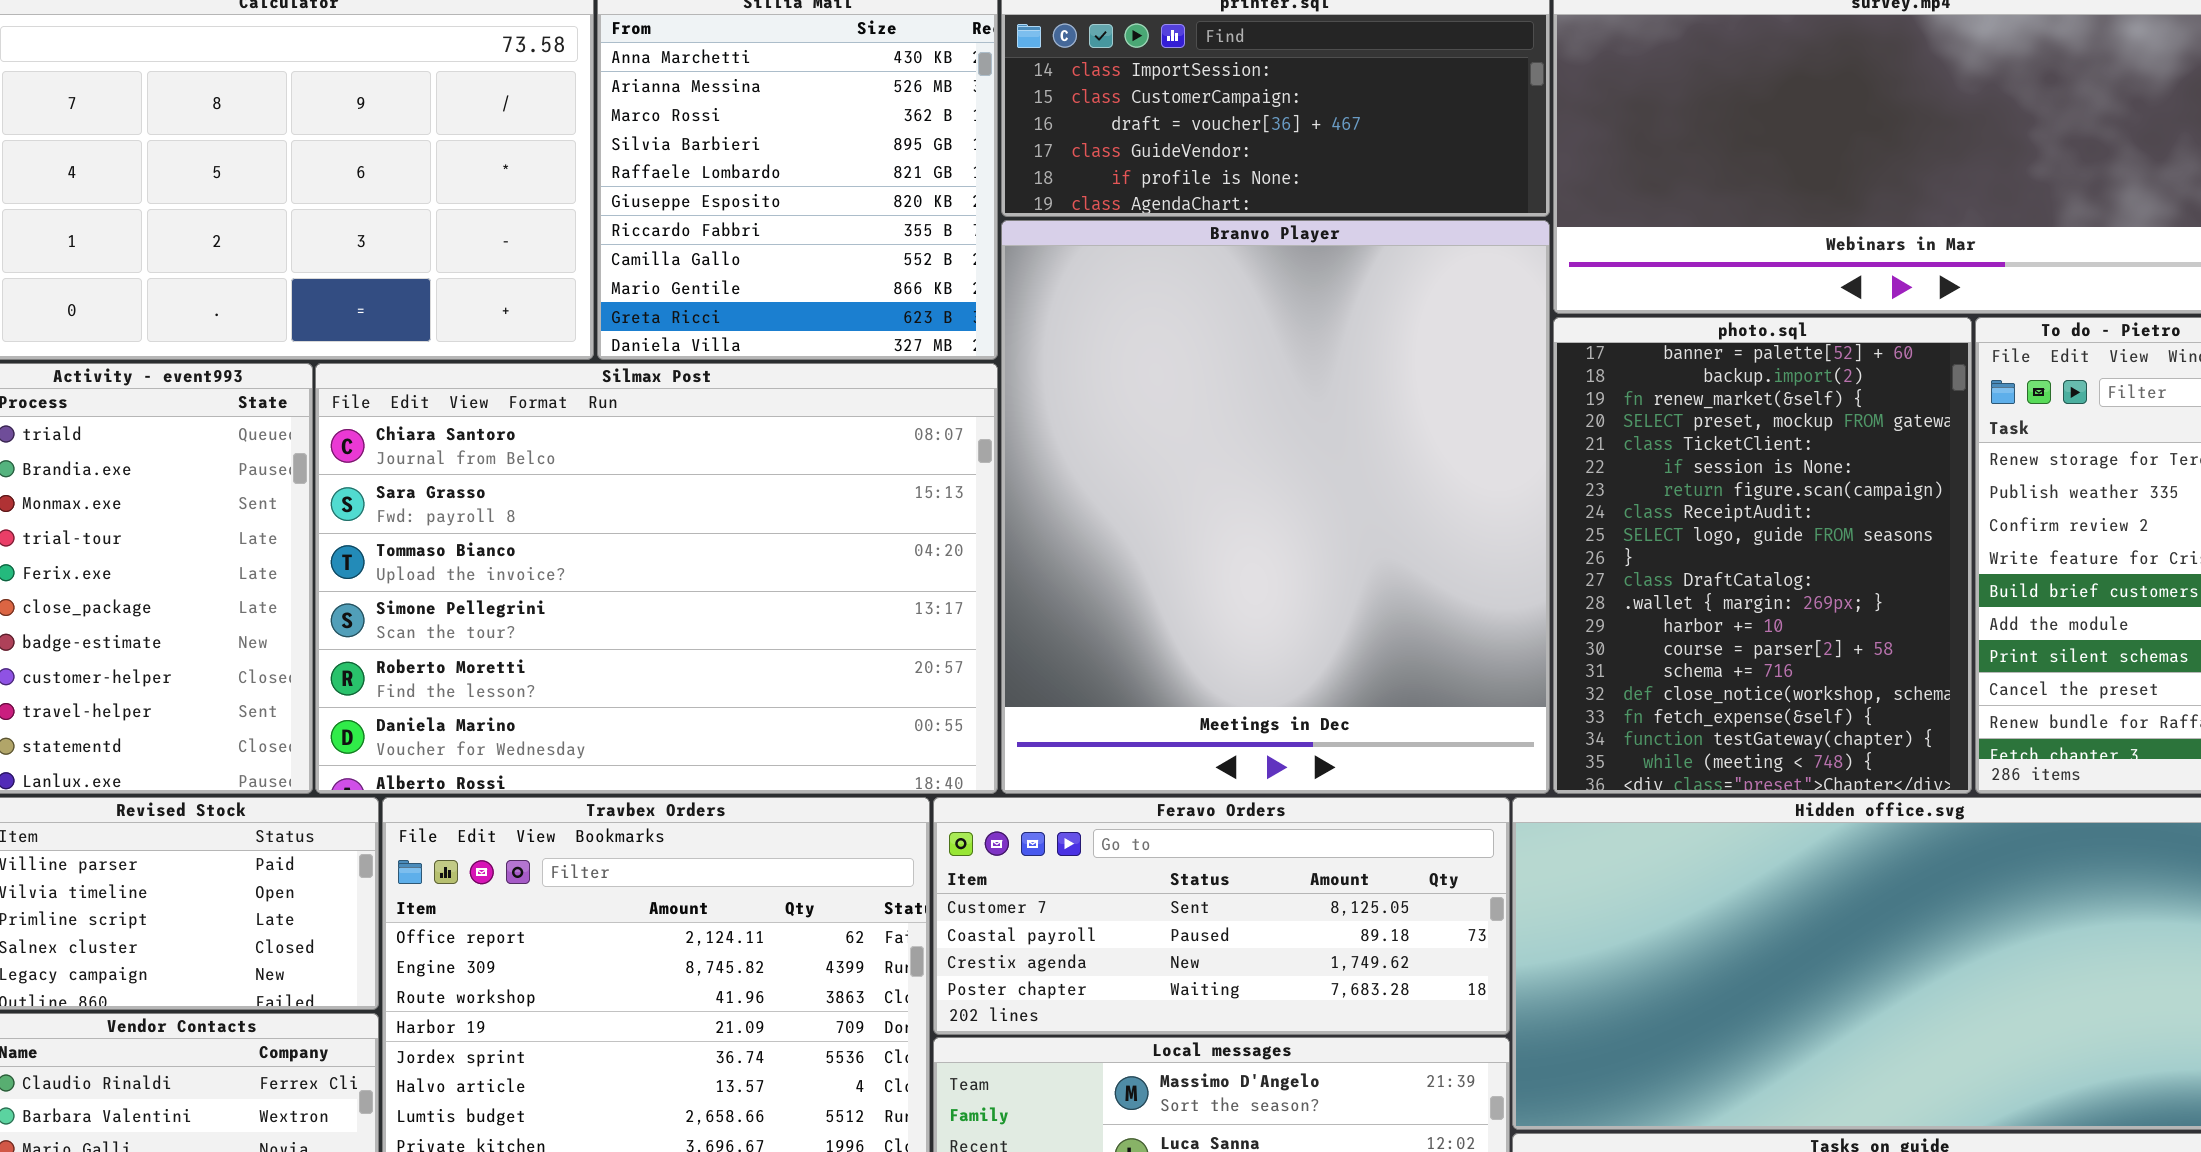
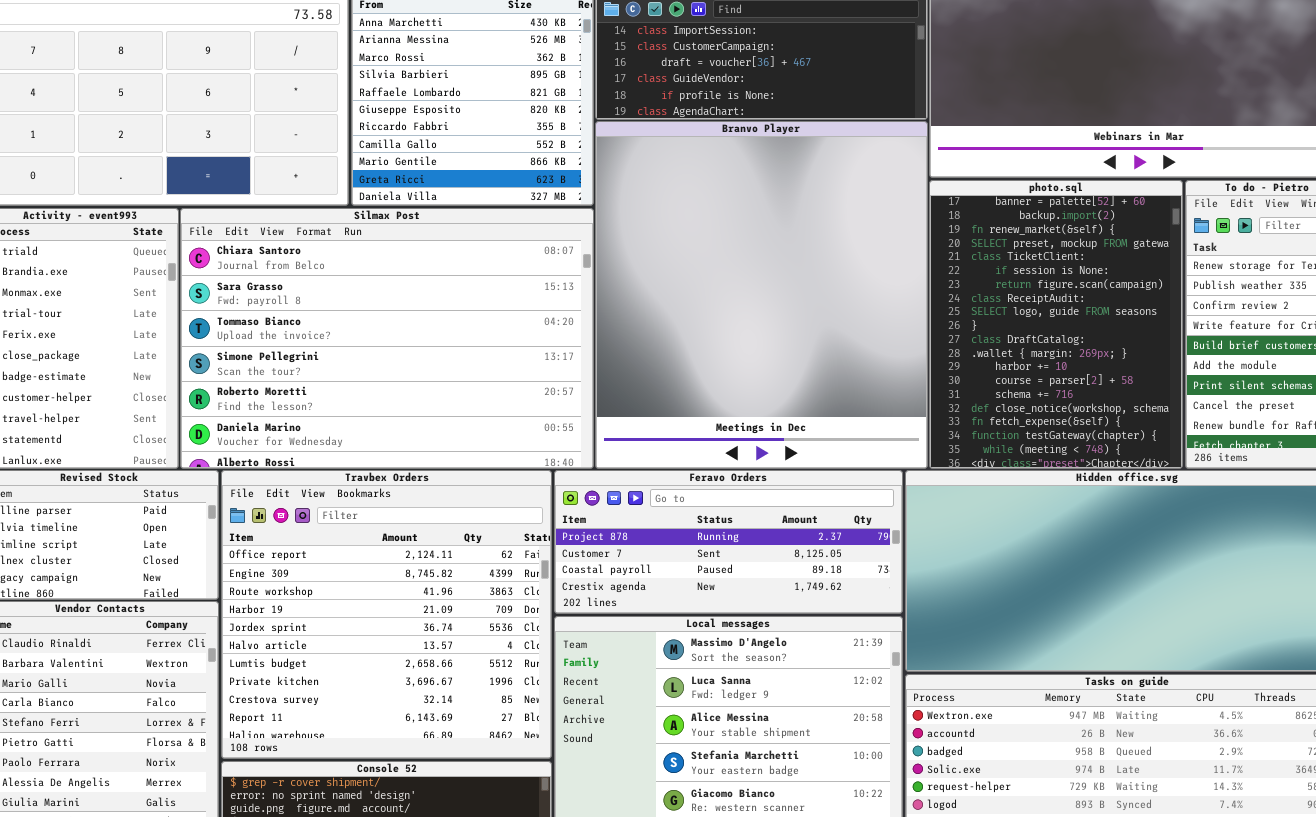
Feravo Orders: [933,797,1510,1035] -> [554,470,903,614], scrolled up 1 row

